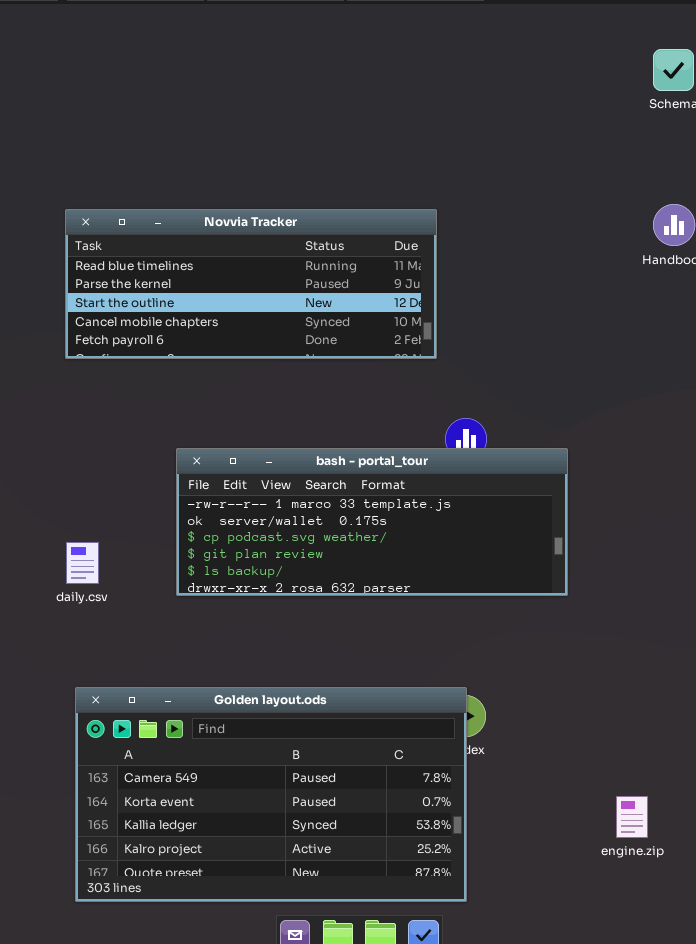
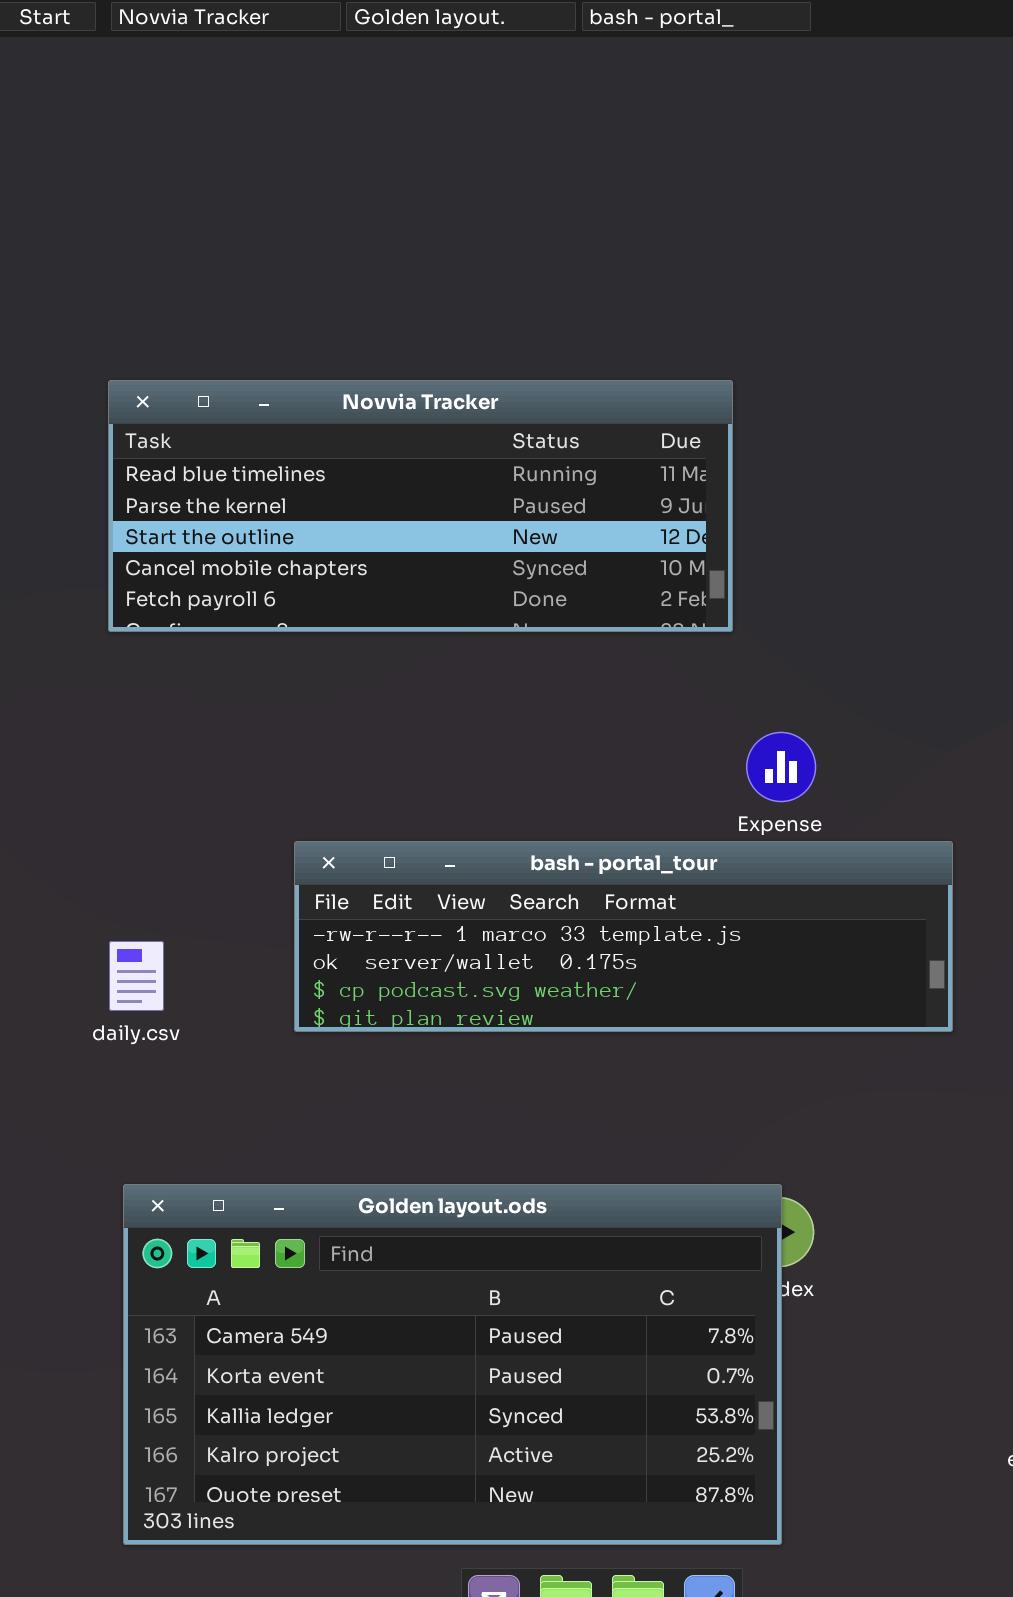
bash - portal_tour: [176,448,568,596] -> [294,841,953,1032], resized

